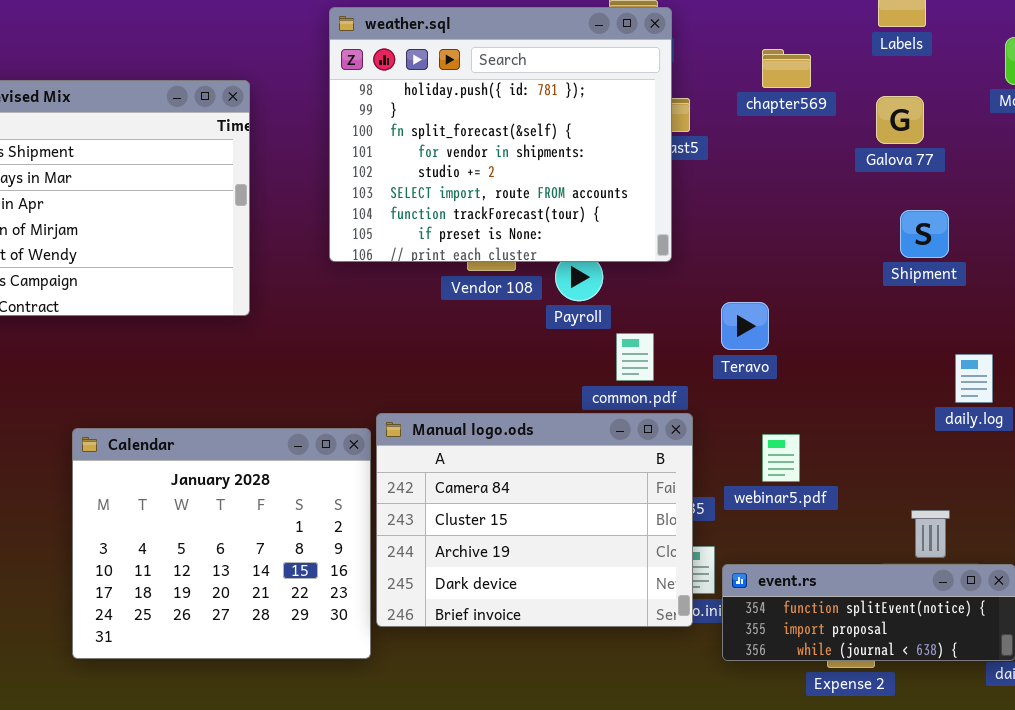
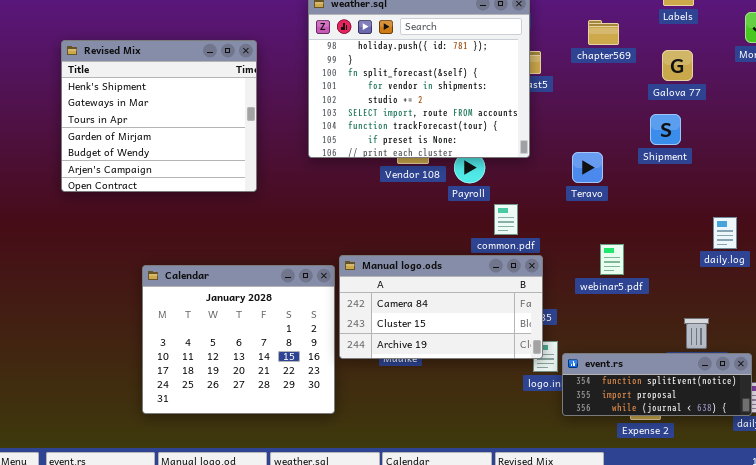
Shipment: [900,210,949,258] -> [650,114,681,145], moved
Teravo: [721,302,769,350] -> [572,152,603,183], moved
Manual logo.ods: [376,413,693,627] -> [339,255,543,359], resized
webinar5.pdf: [762,434,800,482] -> [600,244,624,275], moved

